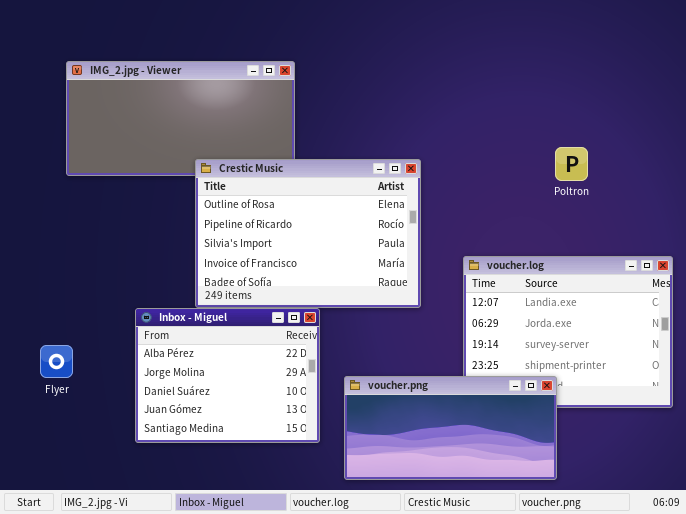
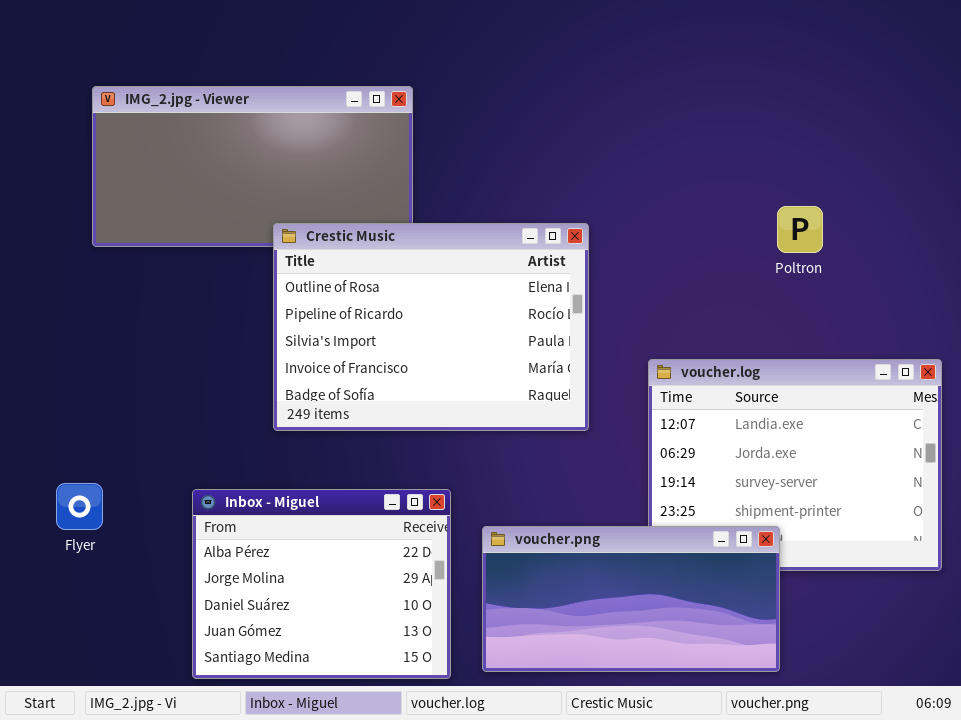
Inbox - Miguel: [135,308,320,443] -> [192,489,451,679], moved

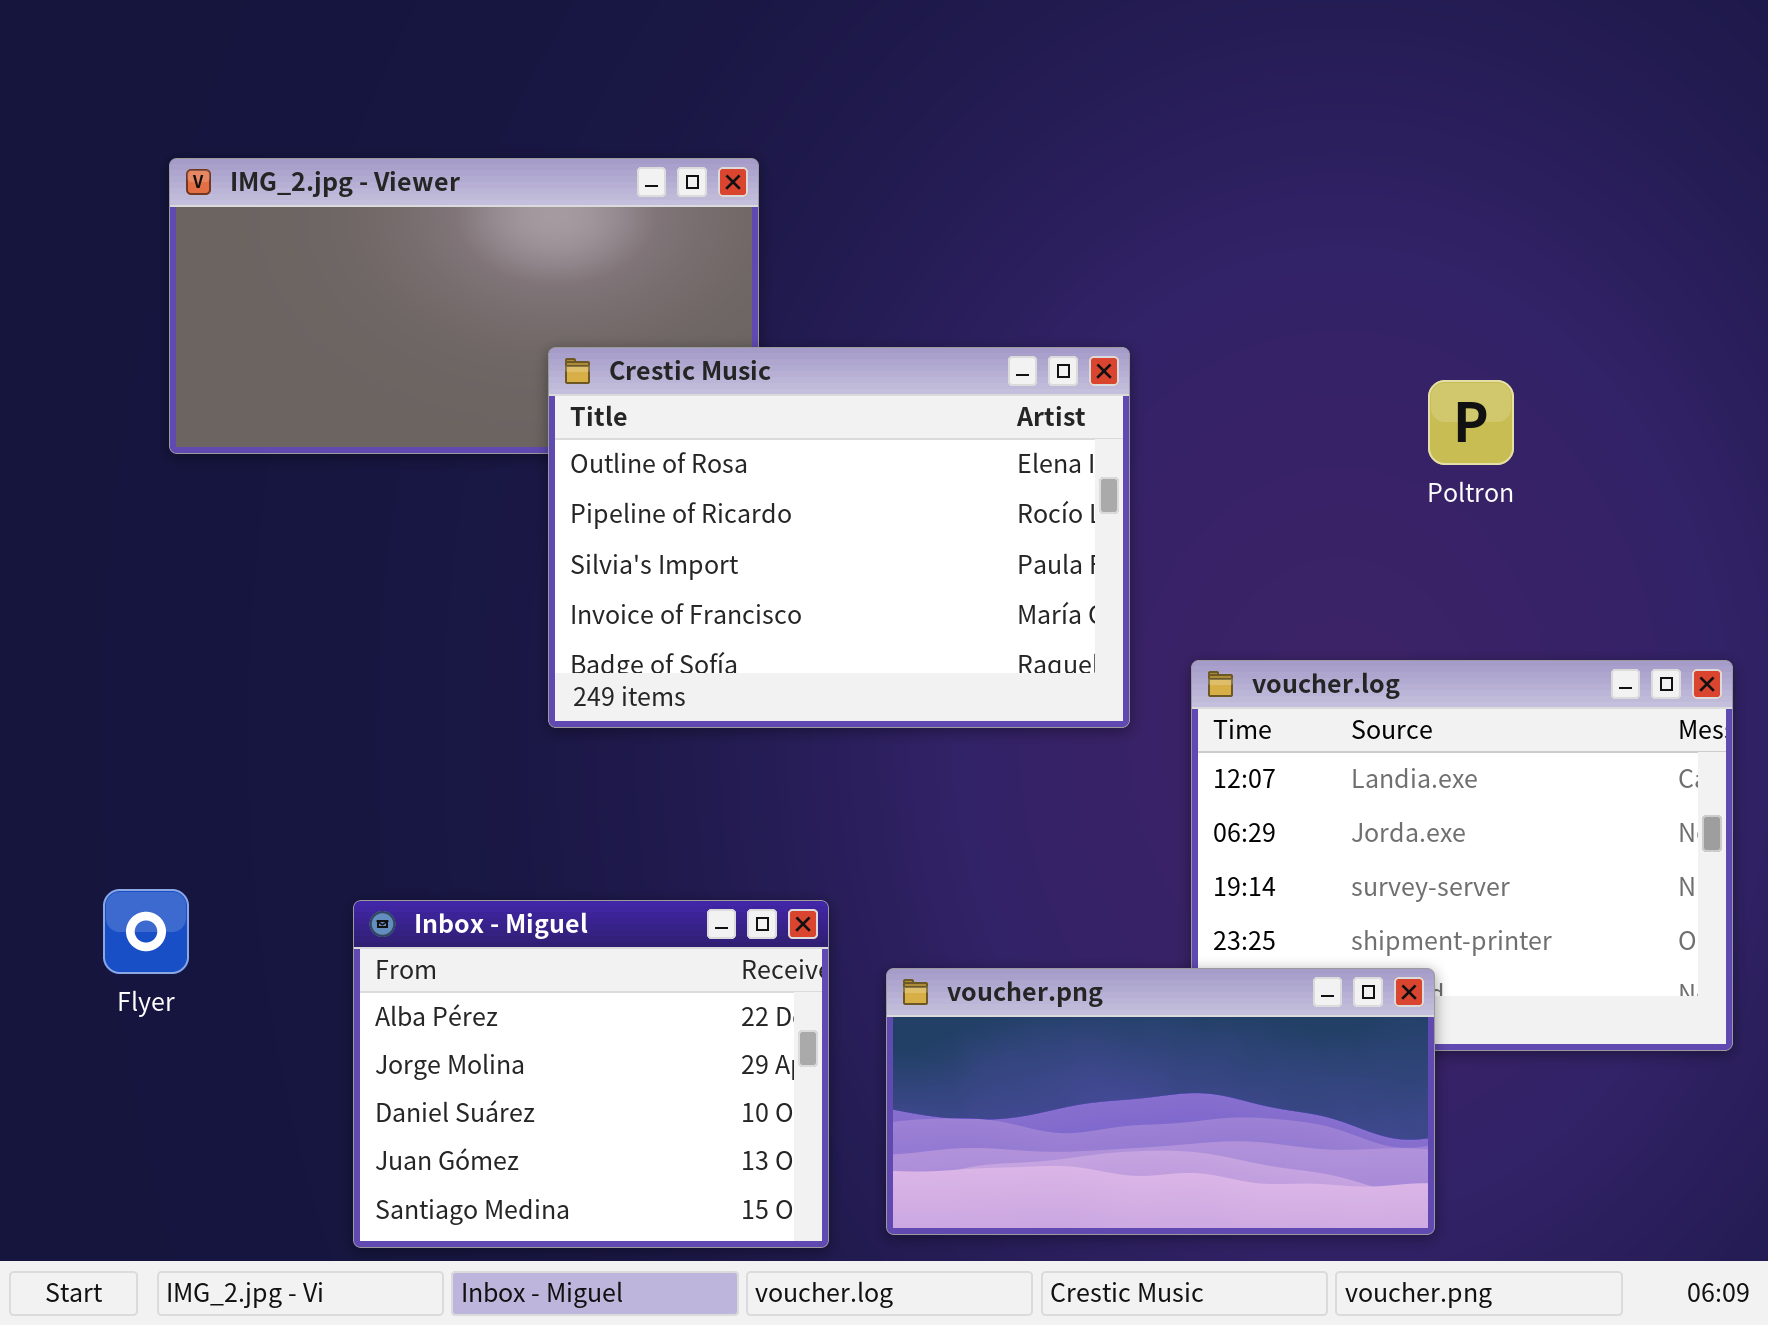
Crestic Music: [273,223,589,431] -> [548,347,1130,728], moved

